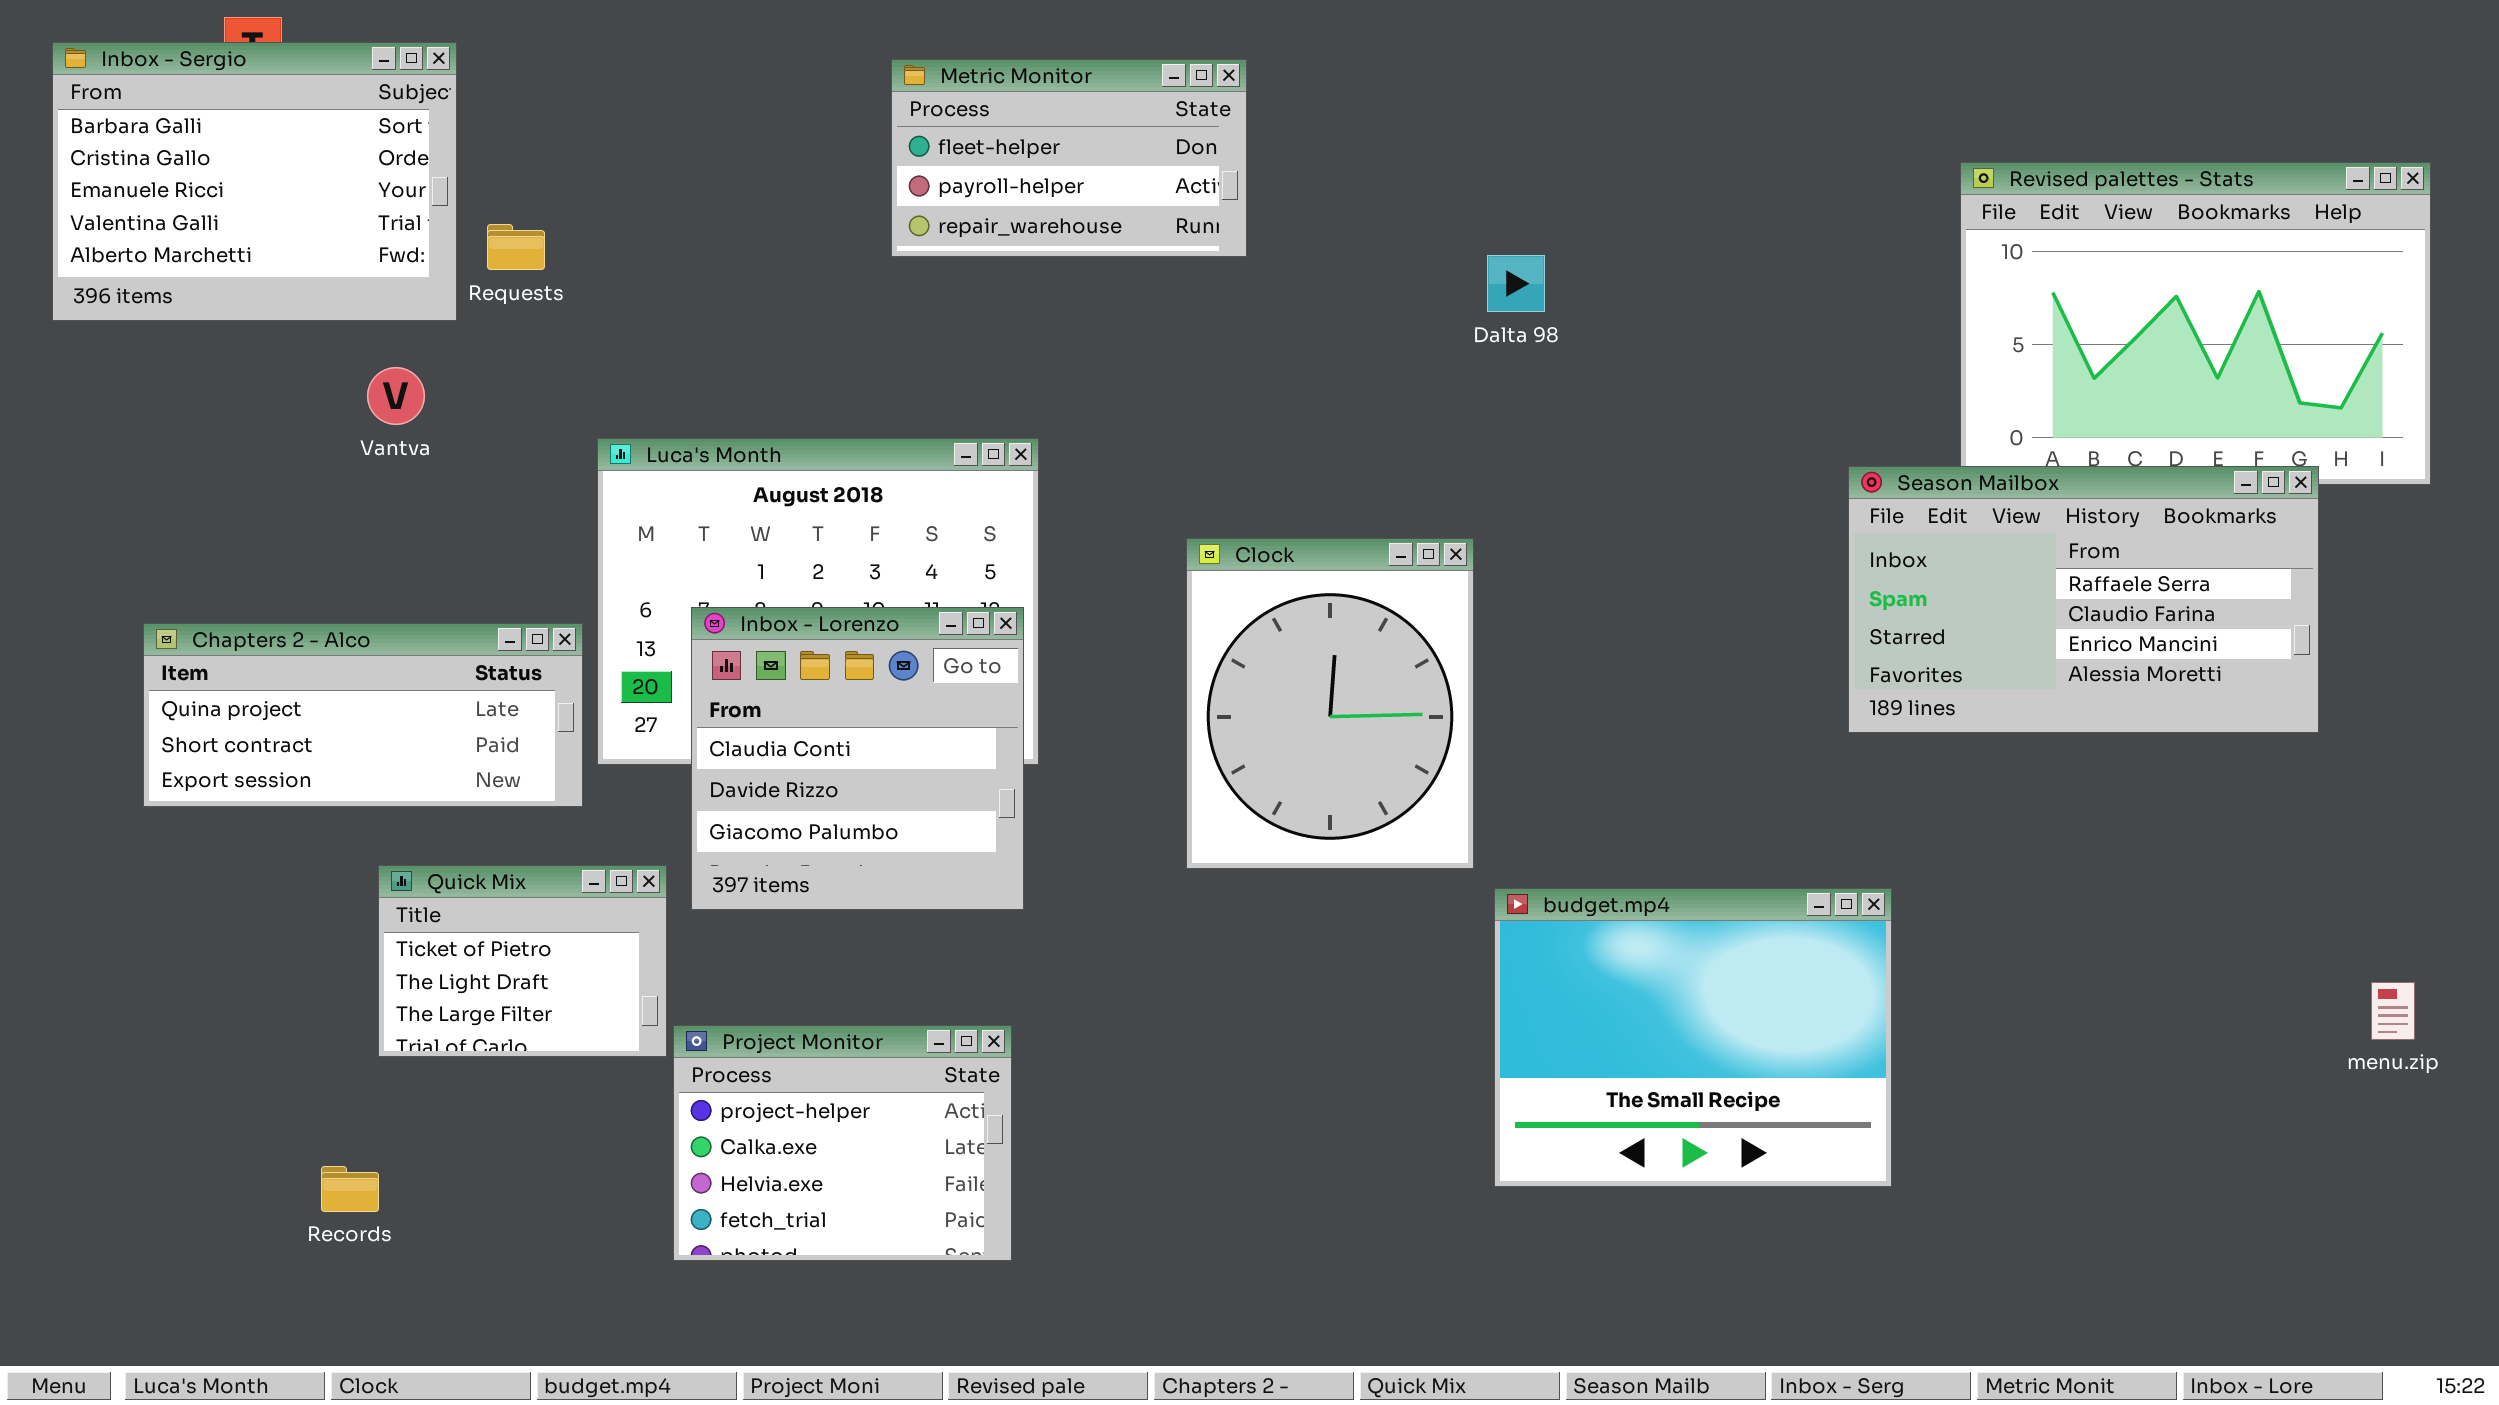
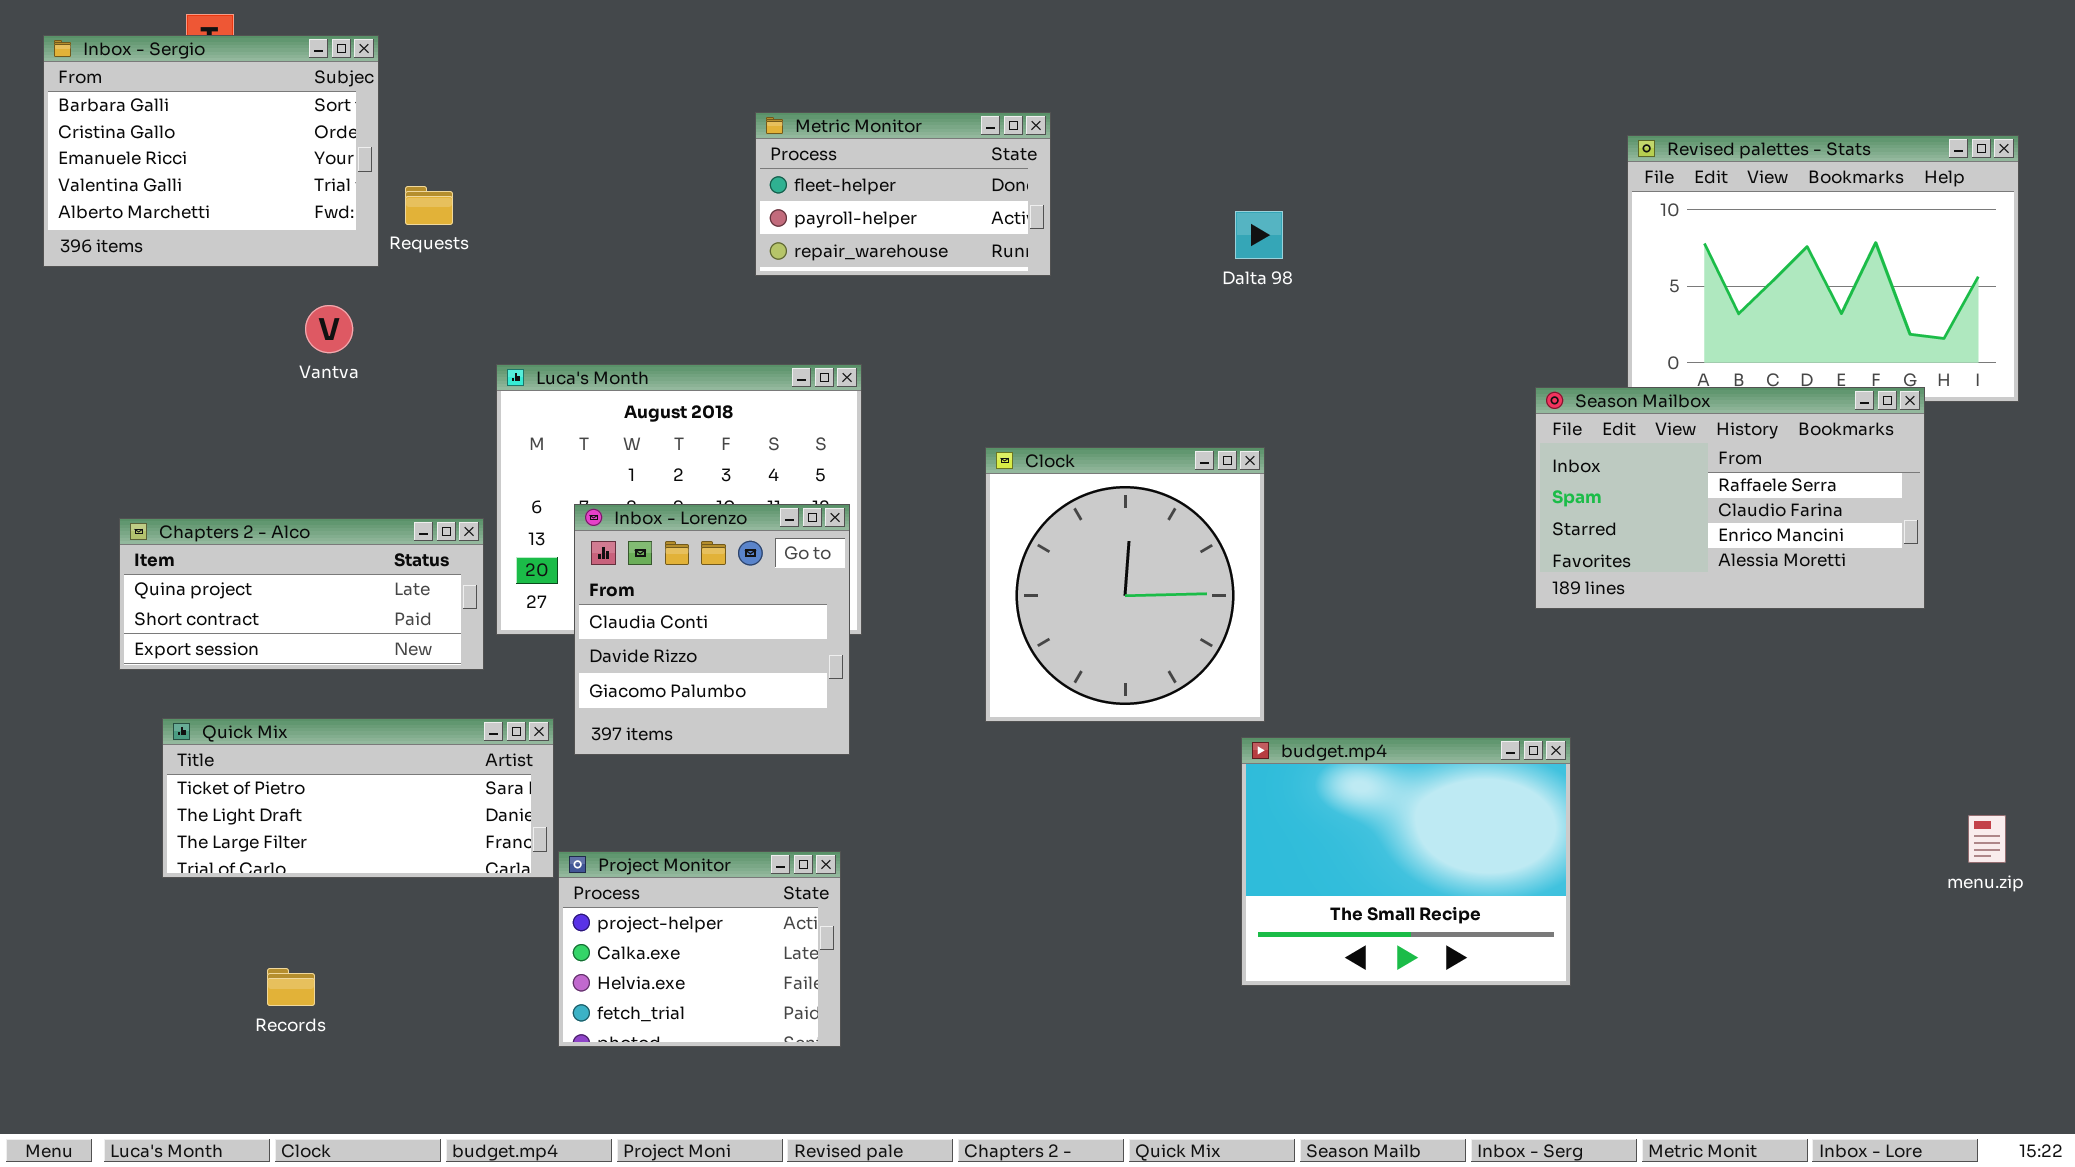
Metric Monitor: [891,59,1247,257] -> [755,112,1051,276], moved
Clock: [1186,538,1474,869] -> [985,447,1265,722], resized
Quick Mix: [378,865,667,1057] -> [162,718,554,878], resized

